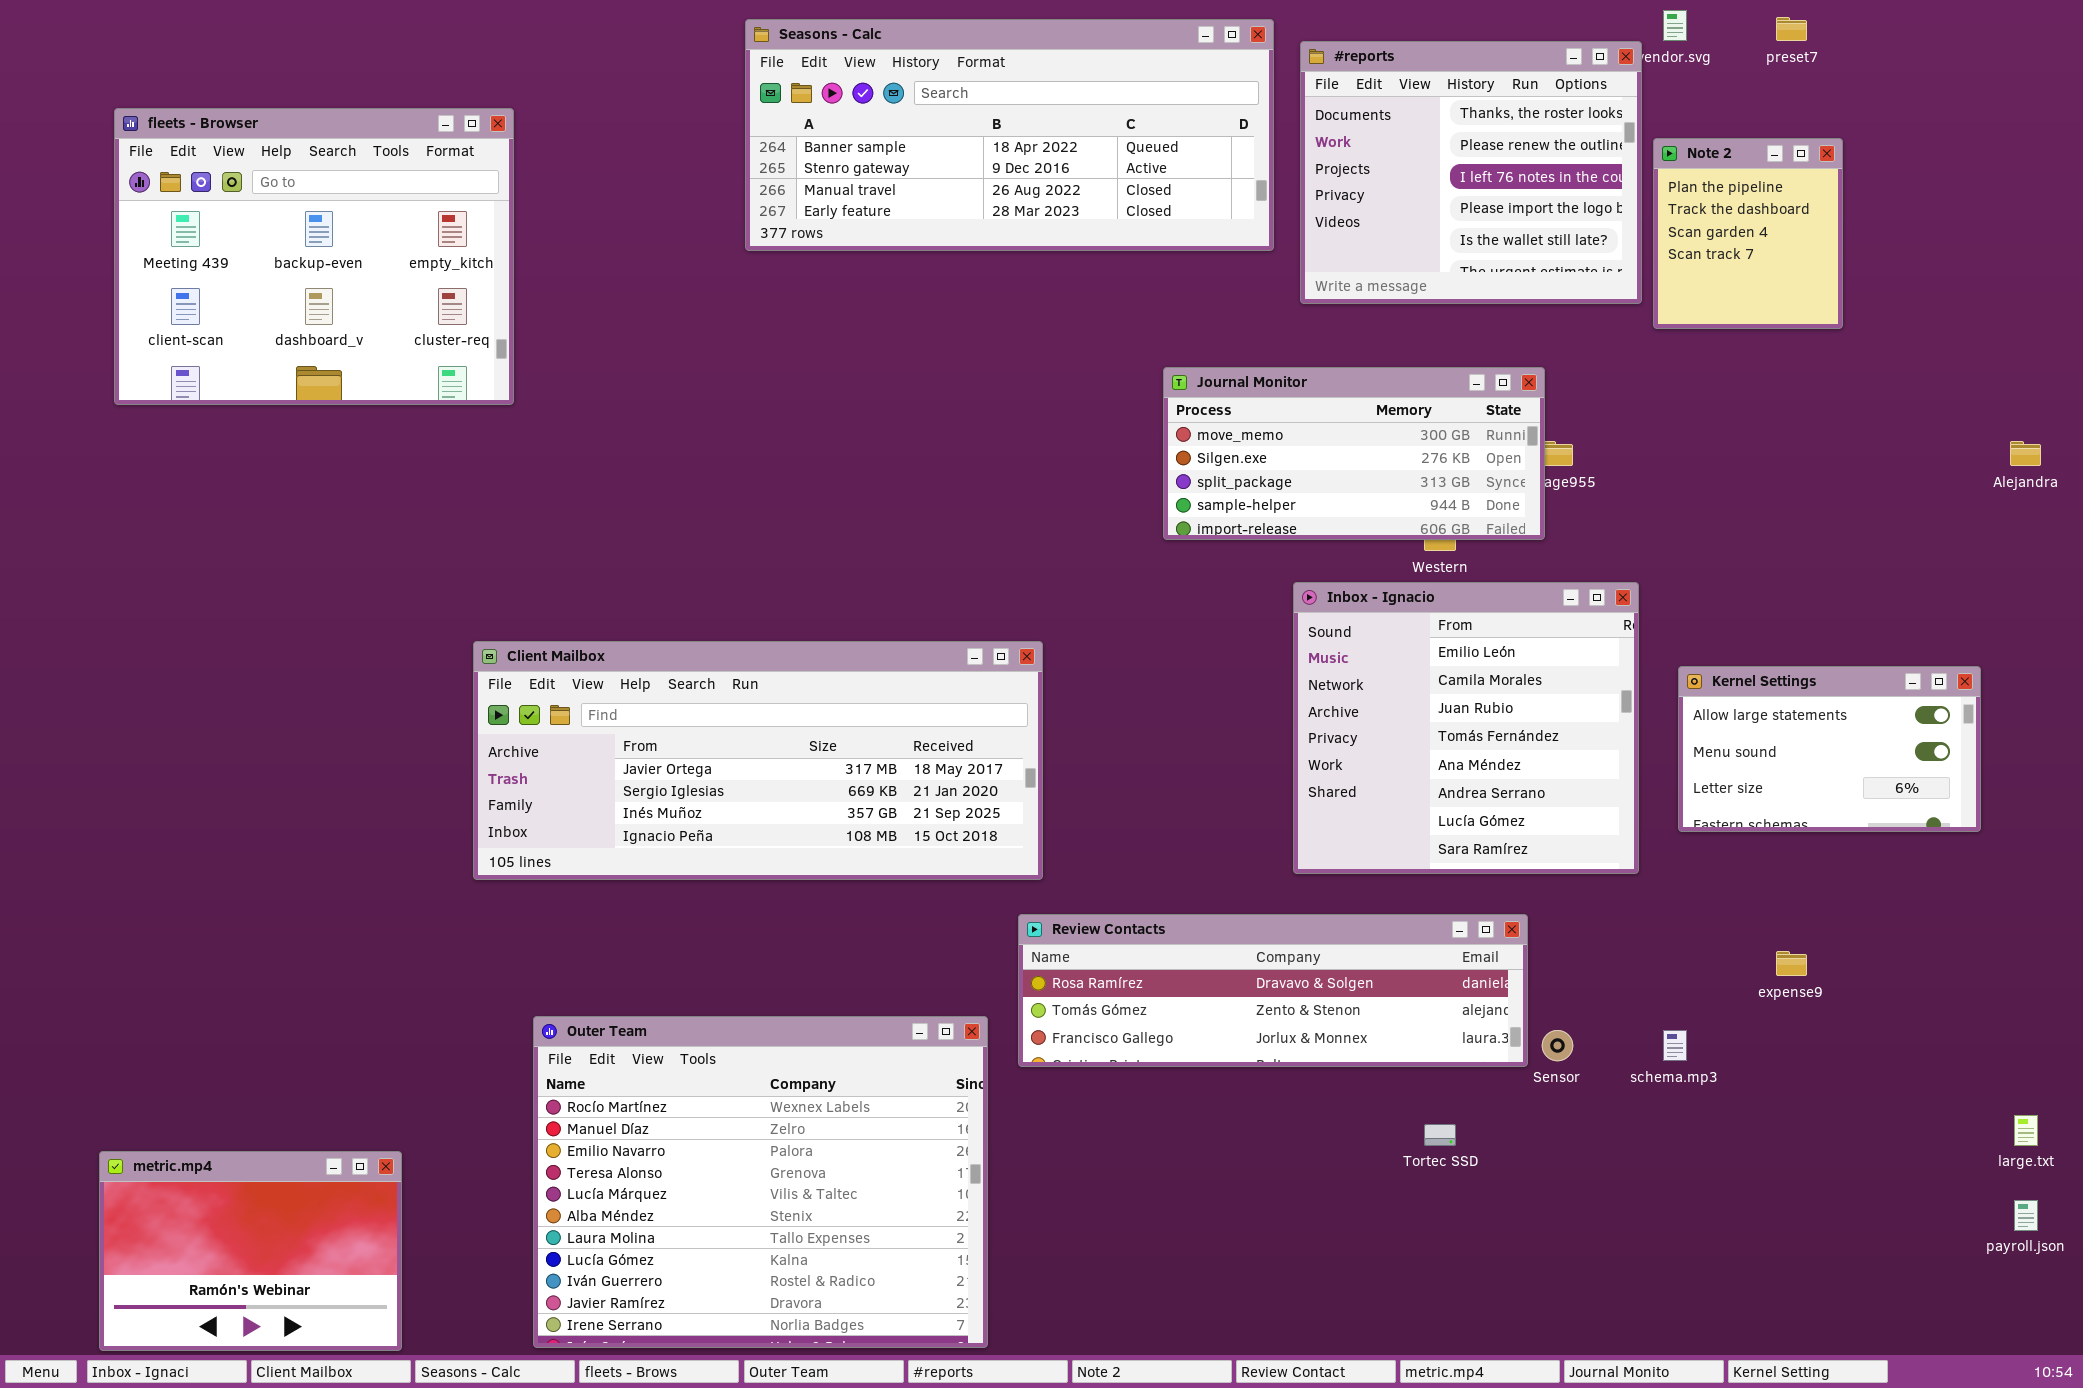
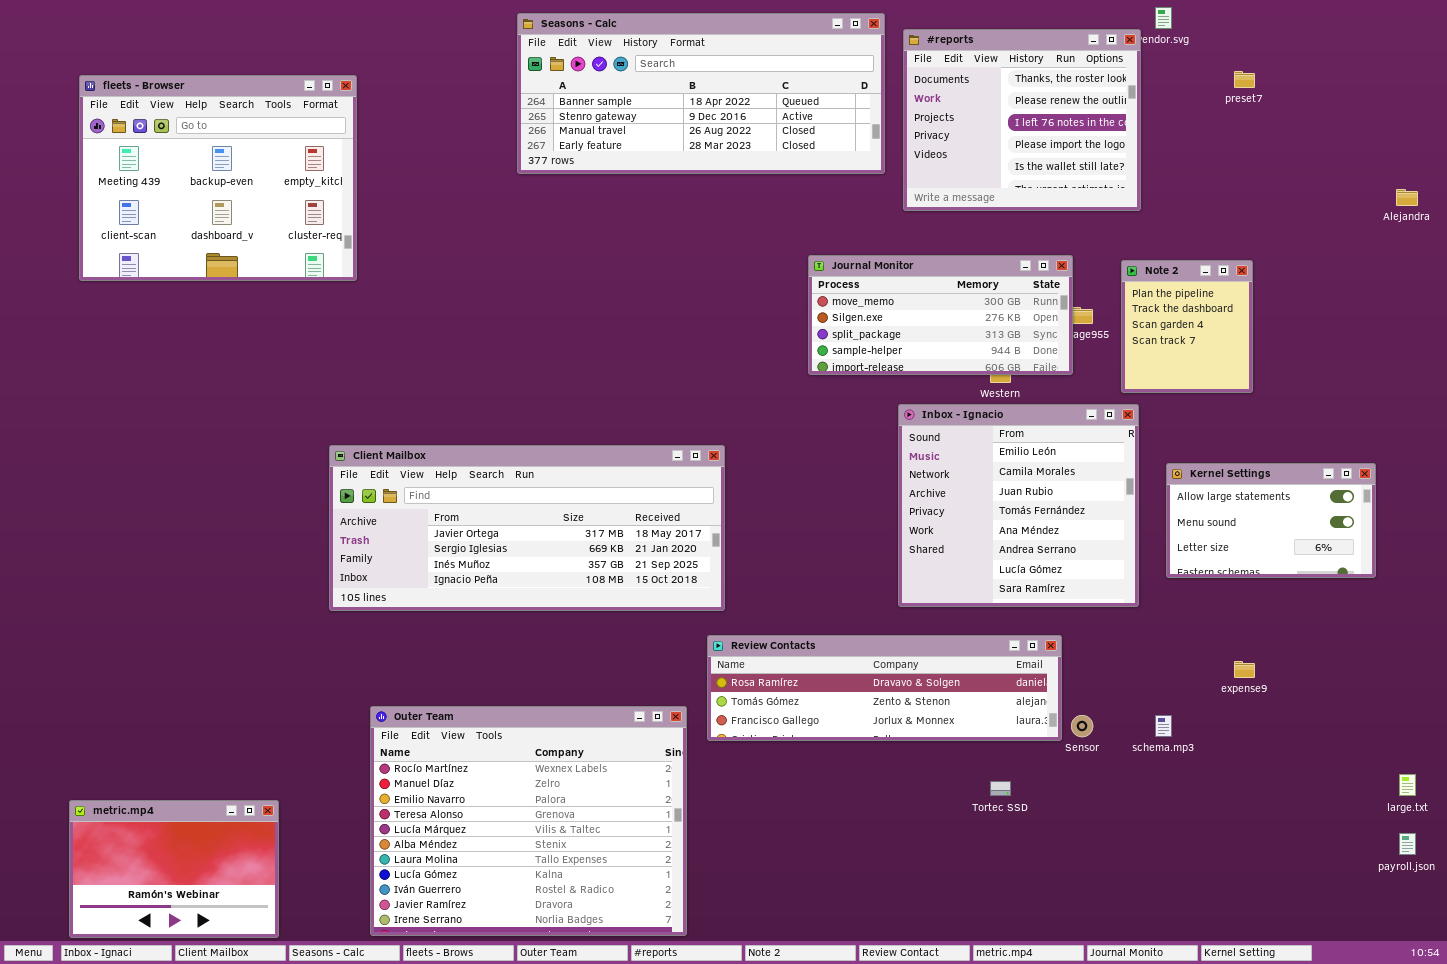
preset7: [1776,17,1807,41] -> [1234,71,1255,88], moved
Note 2: [1653,138,1843,329] -> [1121,260,1253,393], moved
Alejandra: [2010,441,2041,466] -> [1396,189,1418,206], moved

